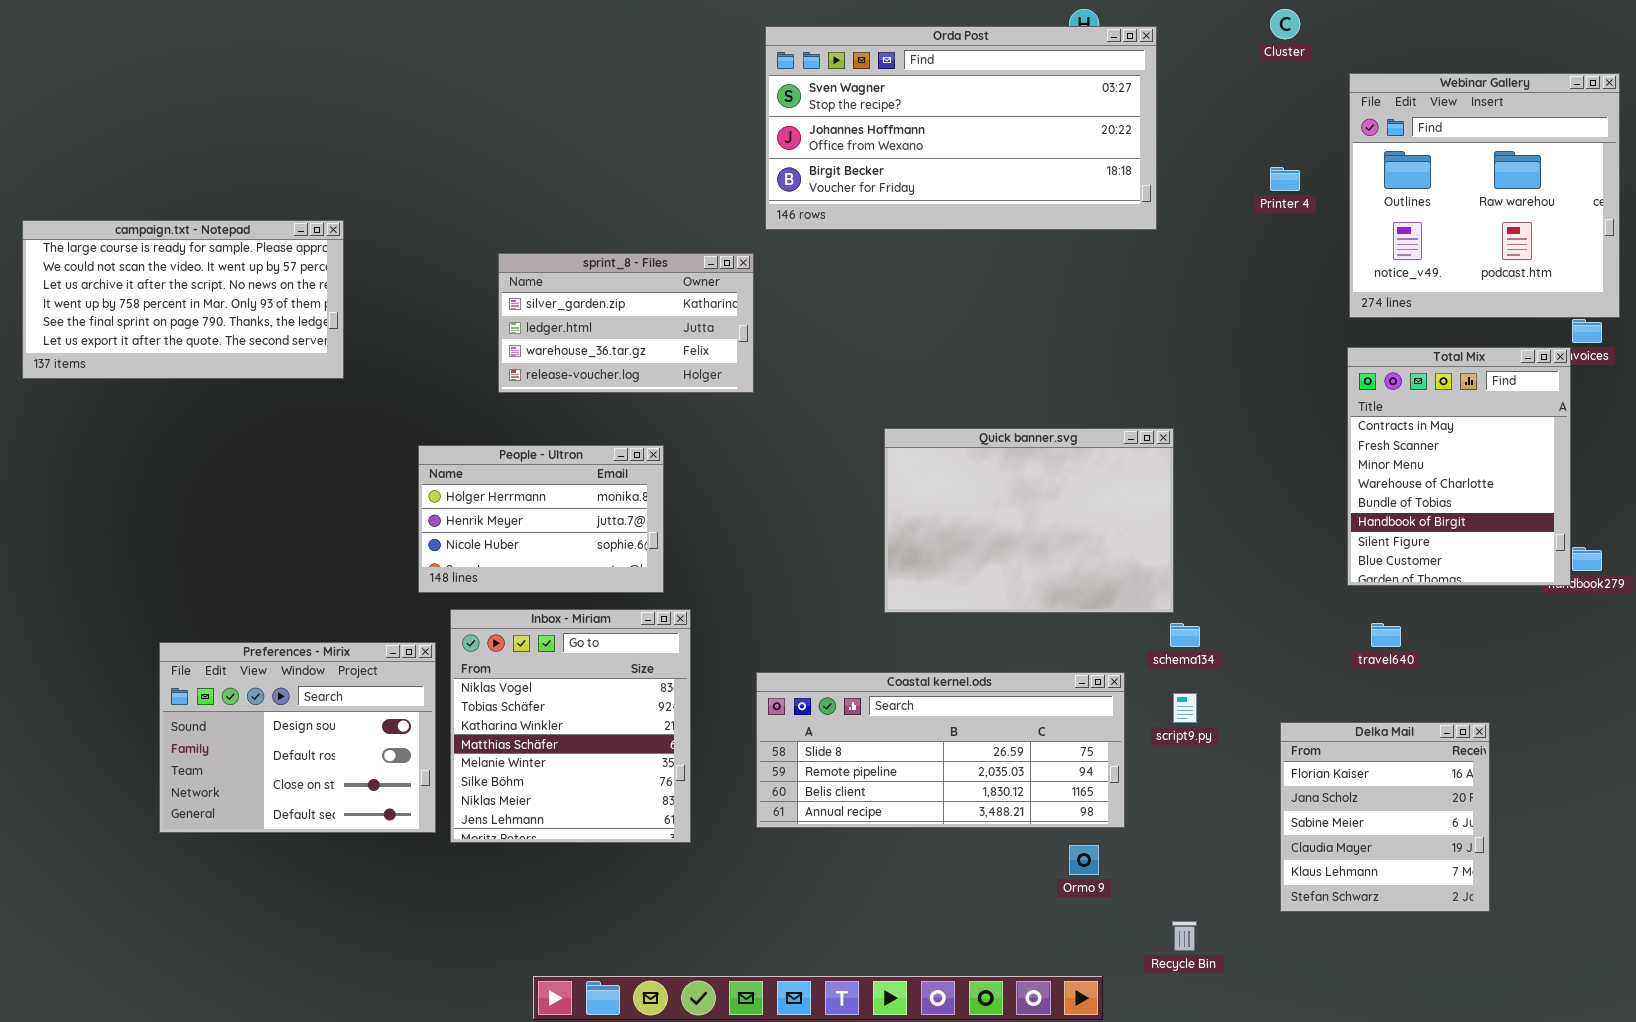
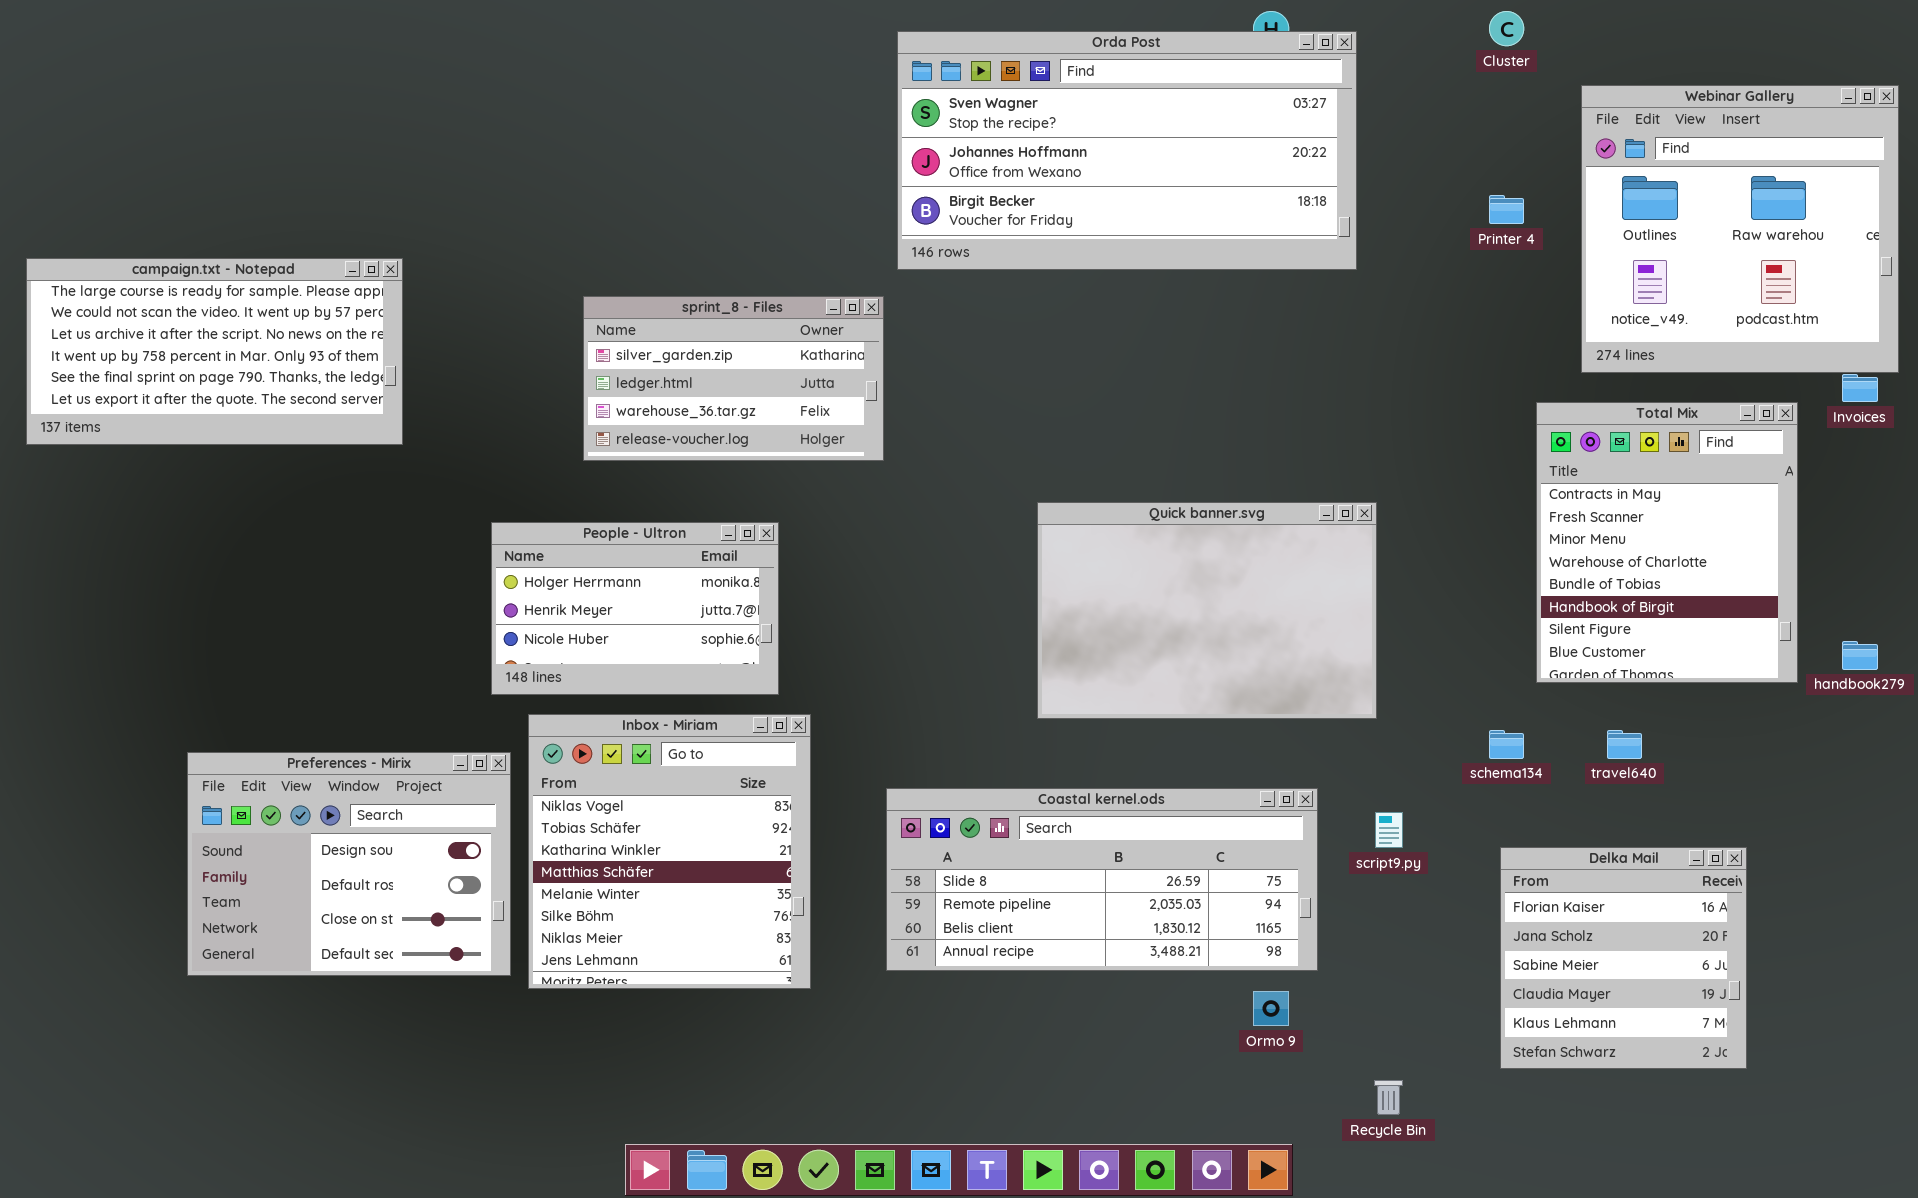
Total Mix: [1347,347,1571,586] -> [1536,402,1798,683], moved
schema134: [1170,623,1200,647] -> [1489,730,1524,759], moved

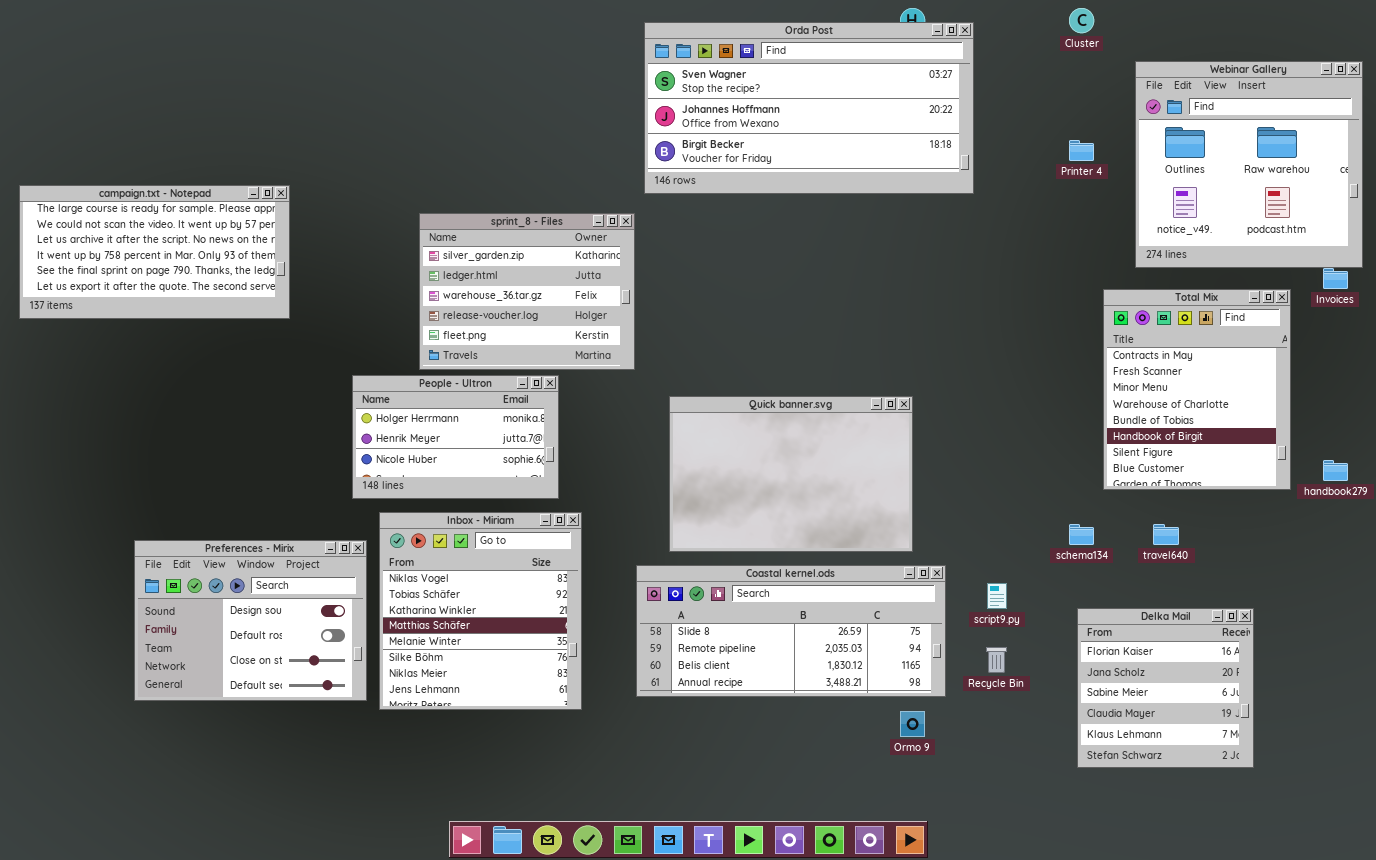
sprint_8 - Files: [583,296,884,461] -> [419,213,635,370], resized
Quick banner.svg: [1037,502,1377,719] -> [669,396,913,552], moved
Recycle Bin: [1374,1080,1403,1115] -> [986,647,1007,673], moved

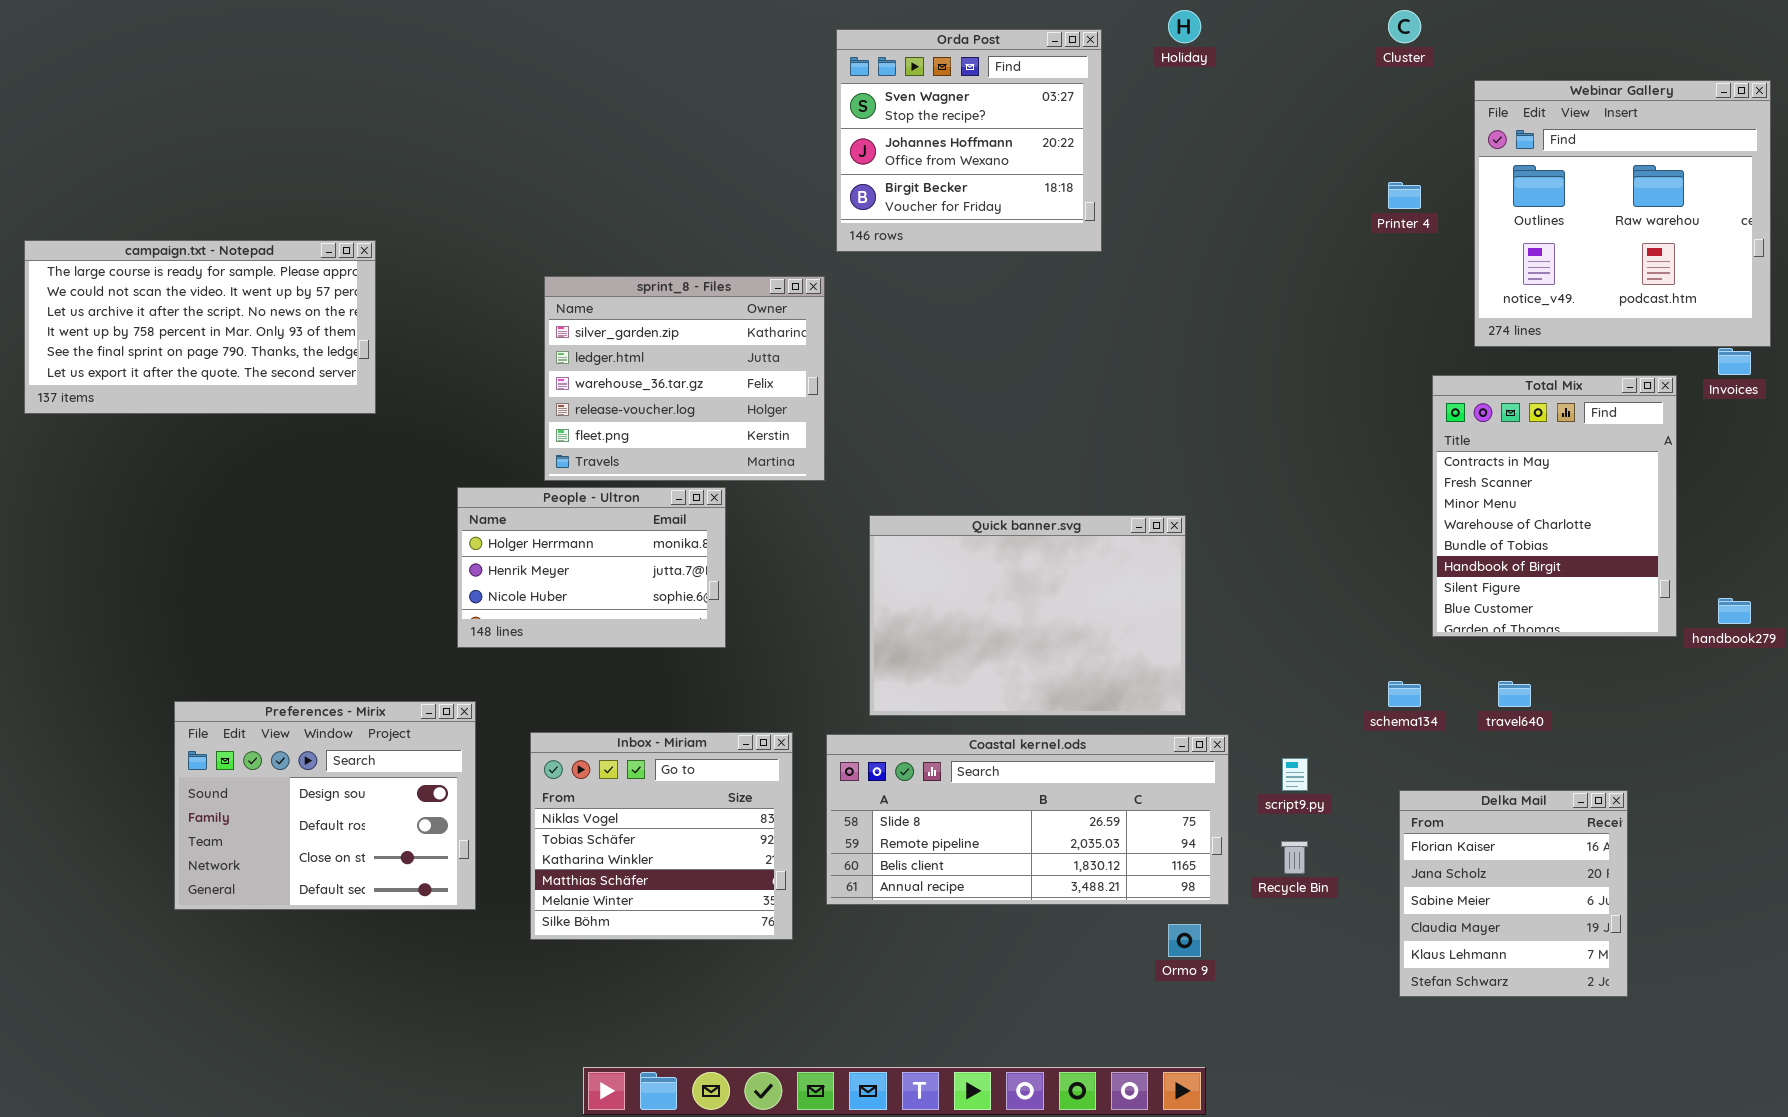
Orda Post: [644,22,974,194] -> [836,29,1102,252], resized
Inbox - Miriam: [379,512,582,710] -> [530,732,793,940], moved, resized

